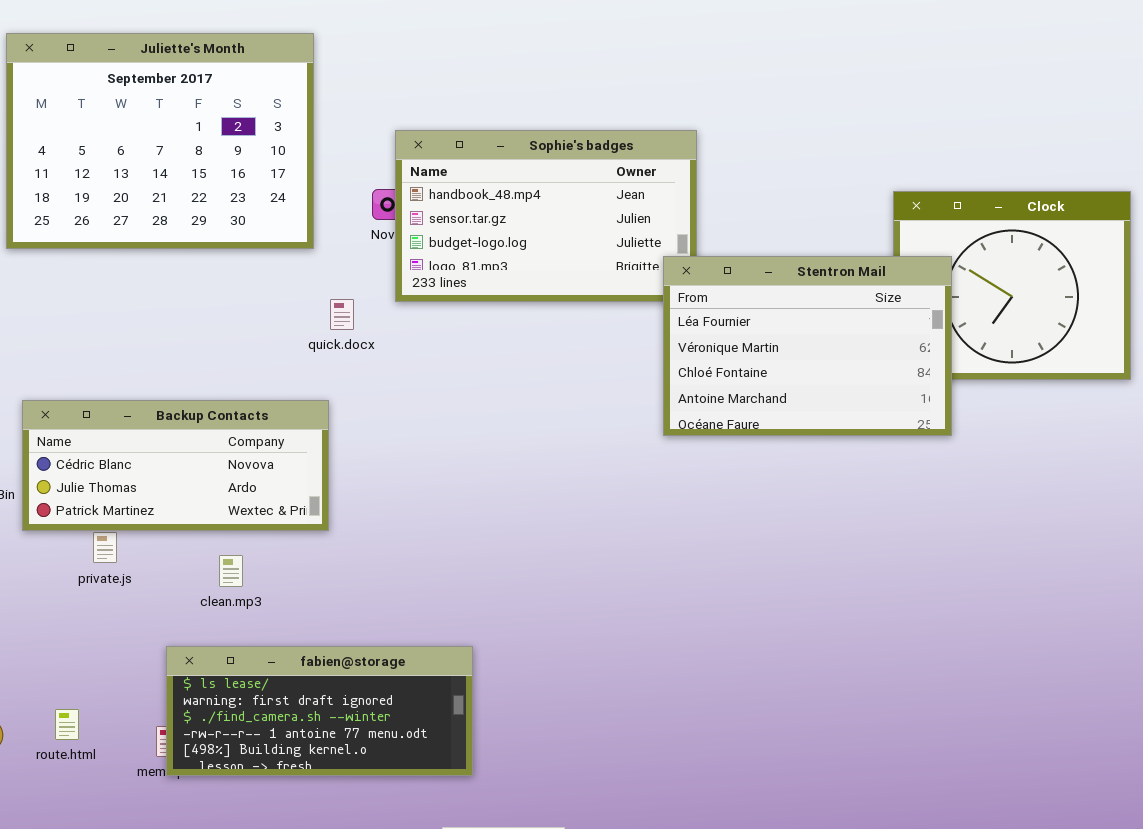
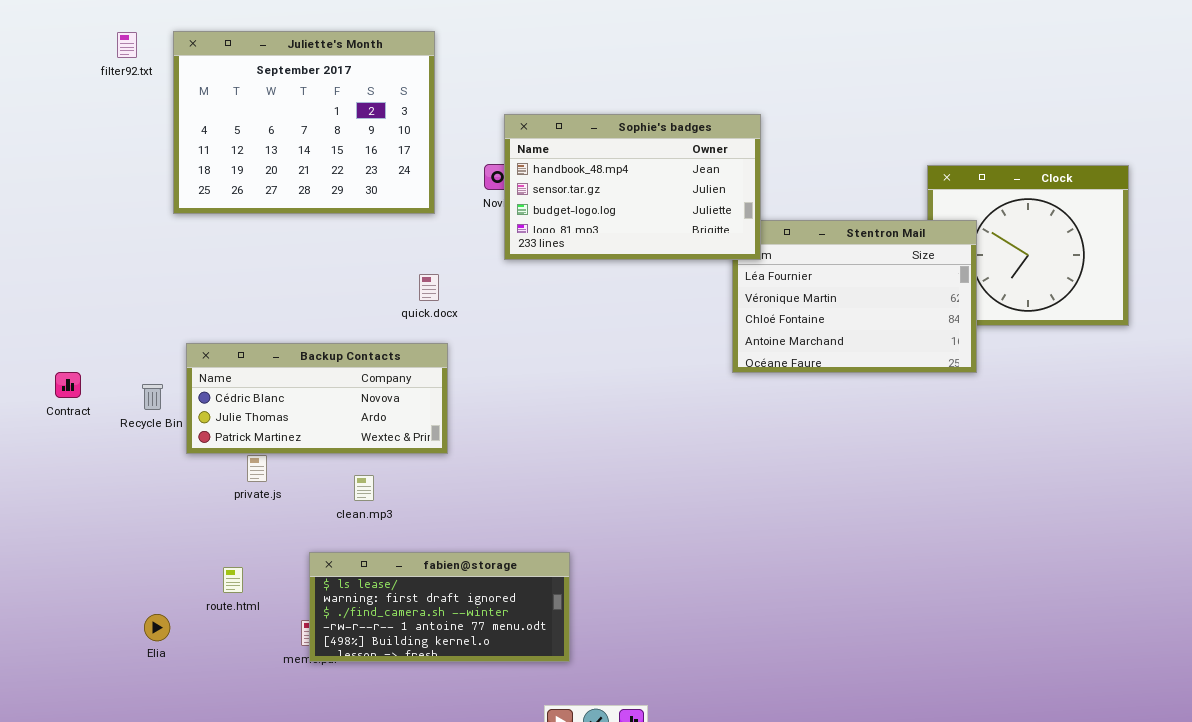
Sophie's badges: [395,130,697,302] -> [504,114,761,260], raised
quick.docx: [330,299,354,330] -> [419,274,439,301], moved
route.html: [55,709,79,740] -> [223,567,243,593], moved

